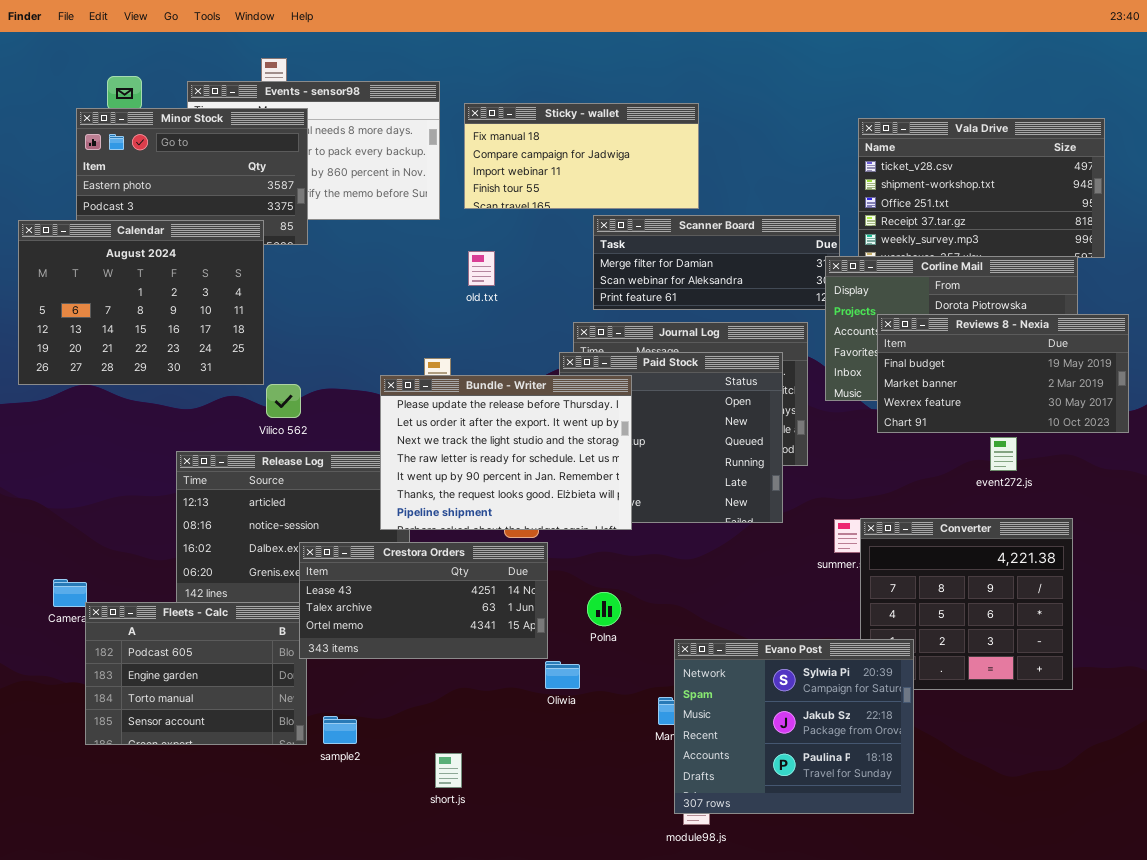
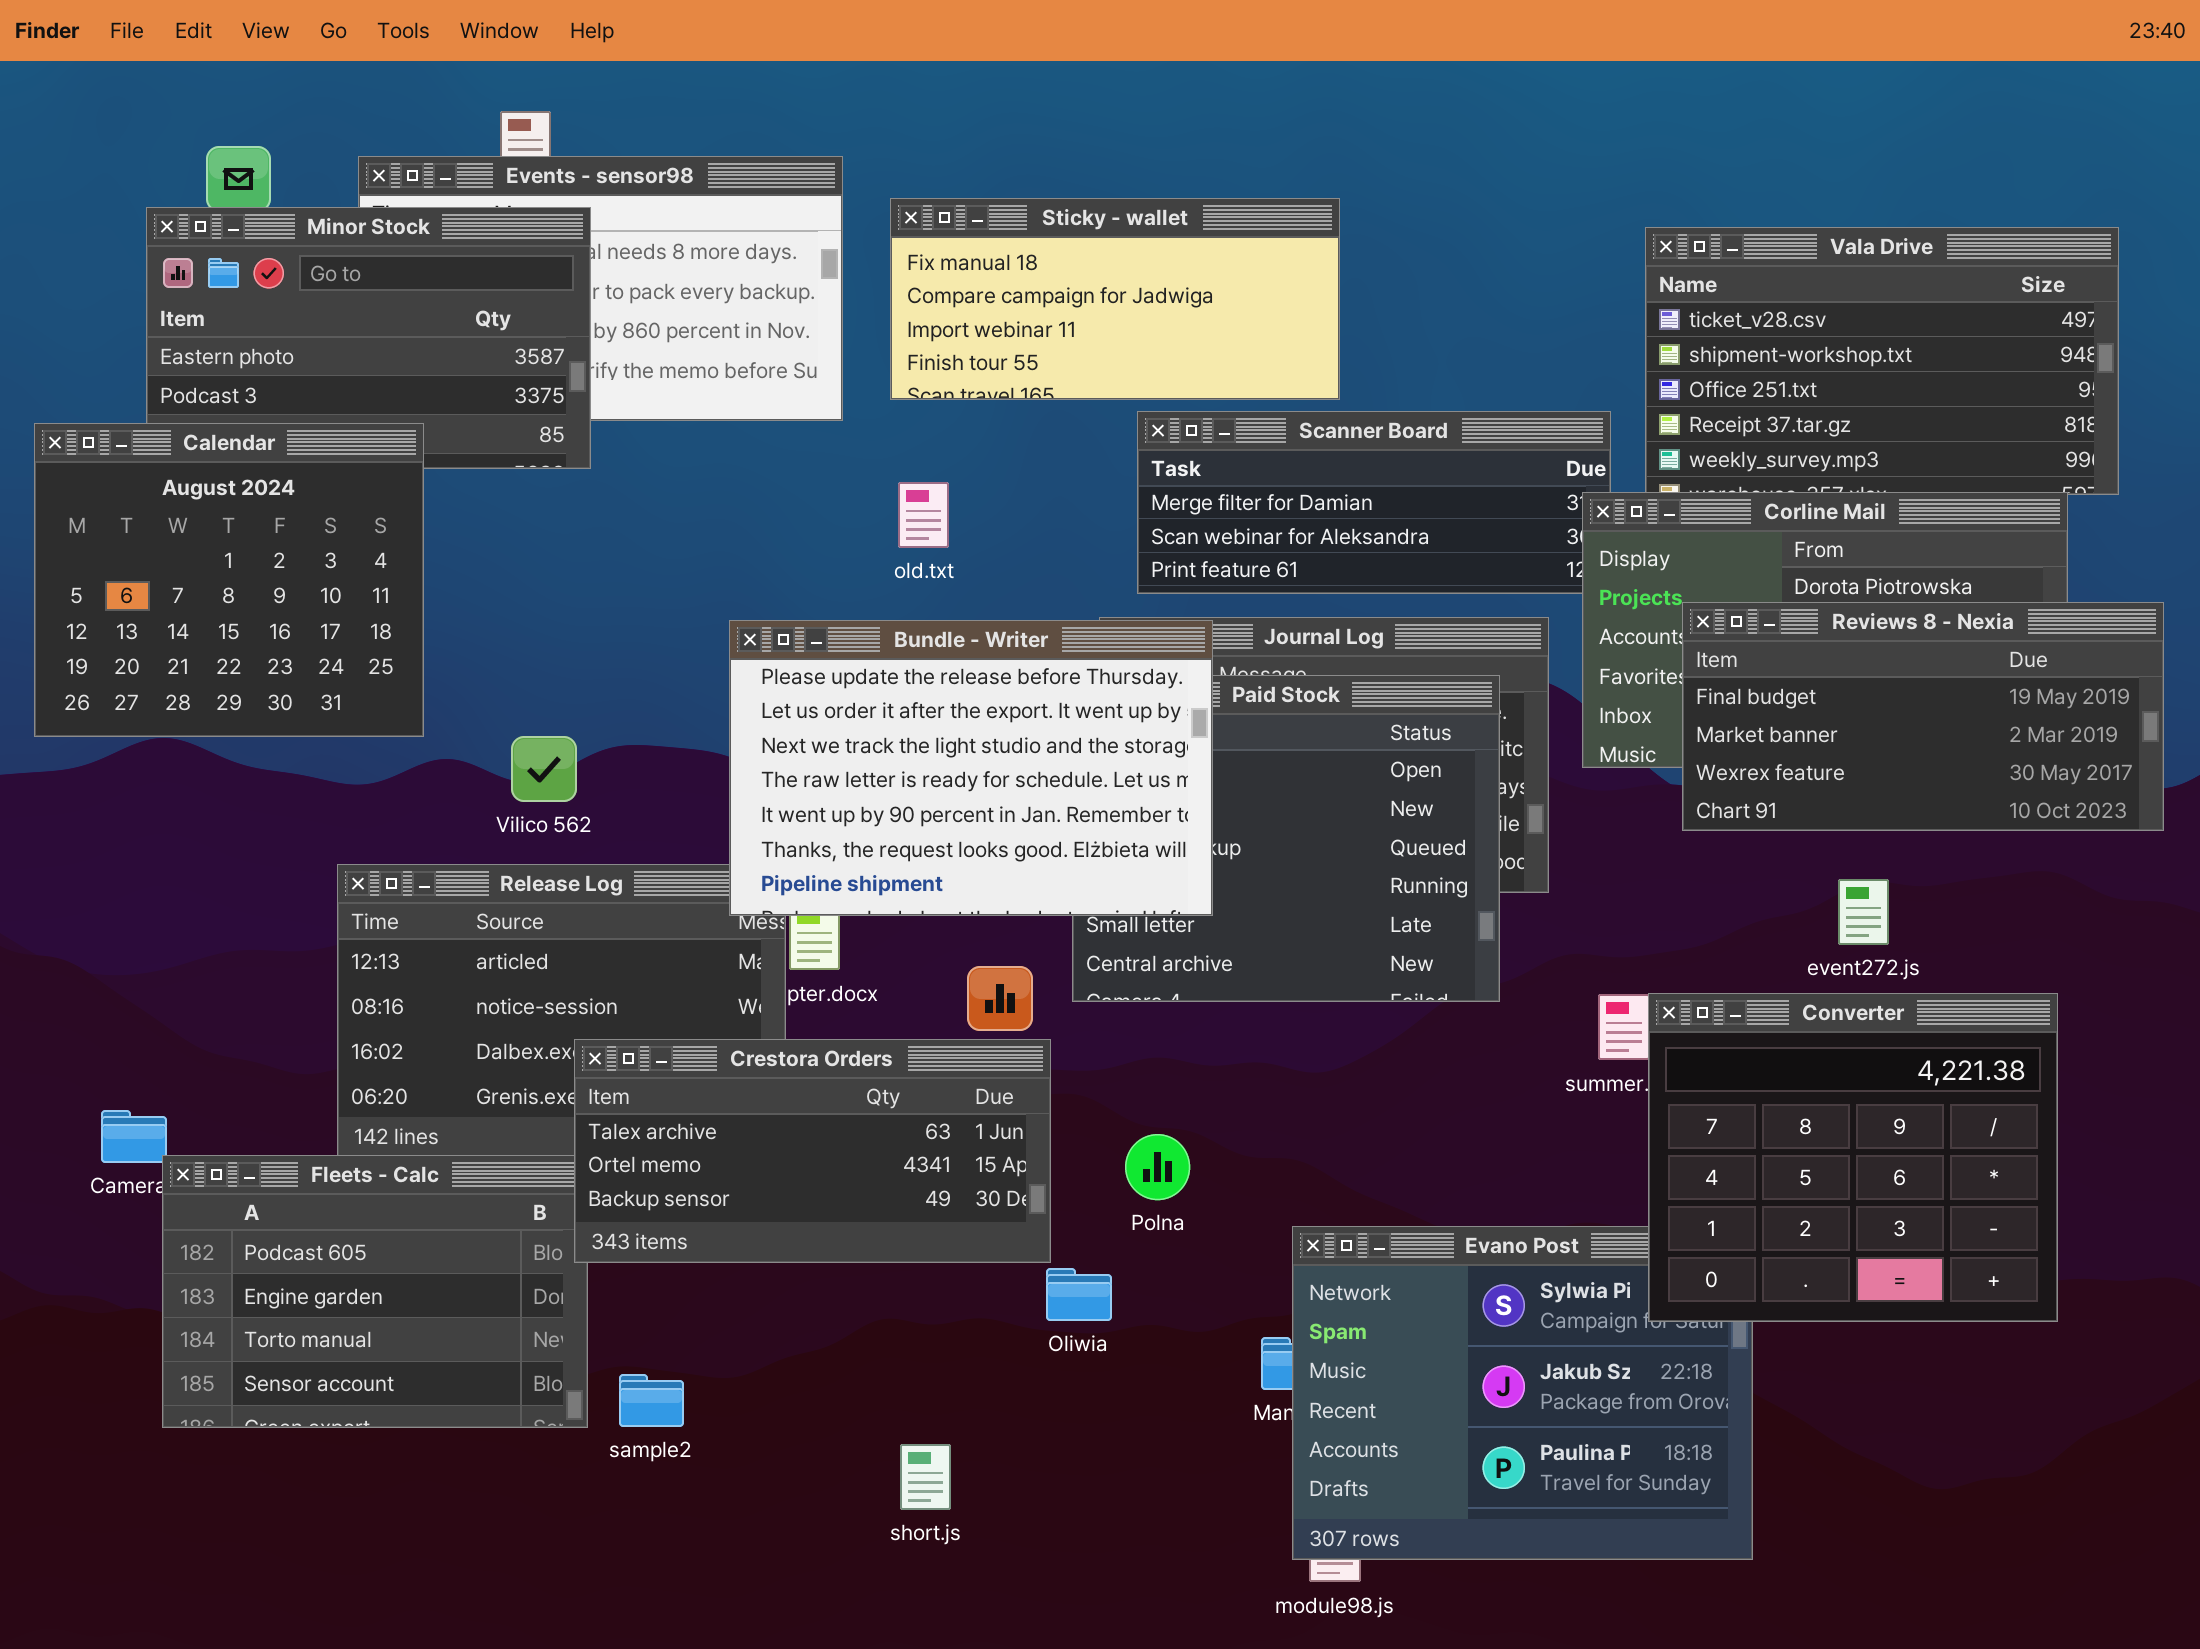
Calendar: [18,220,264,385] -> [34,423,424,737], resized
Bundle - Writer: [380,375,632,530] -> [729,620,1213,916], moved
event272.js: [990,437,1017,471] -> [1838,879,1889,945], moved
Converter: [860,518,1073,690] -> [1648,993,2058,1322], raised
Crestora Orders: [299,542,548,659] -> [574,1039,1051,1263], scrolled down 1 row
short.js: [435,753,462,788] -> [900,1444,951,1510], moved

